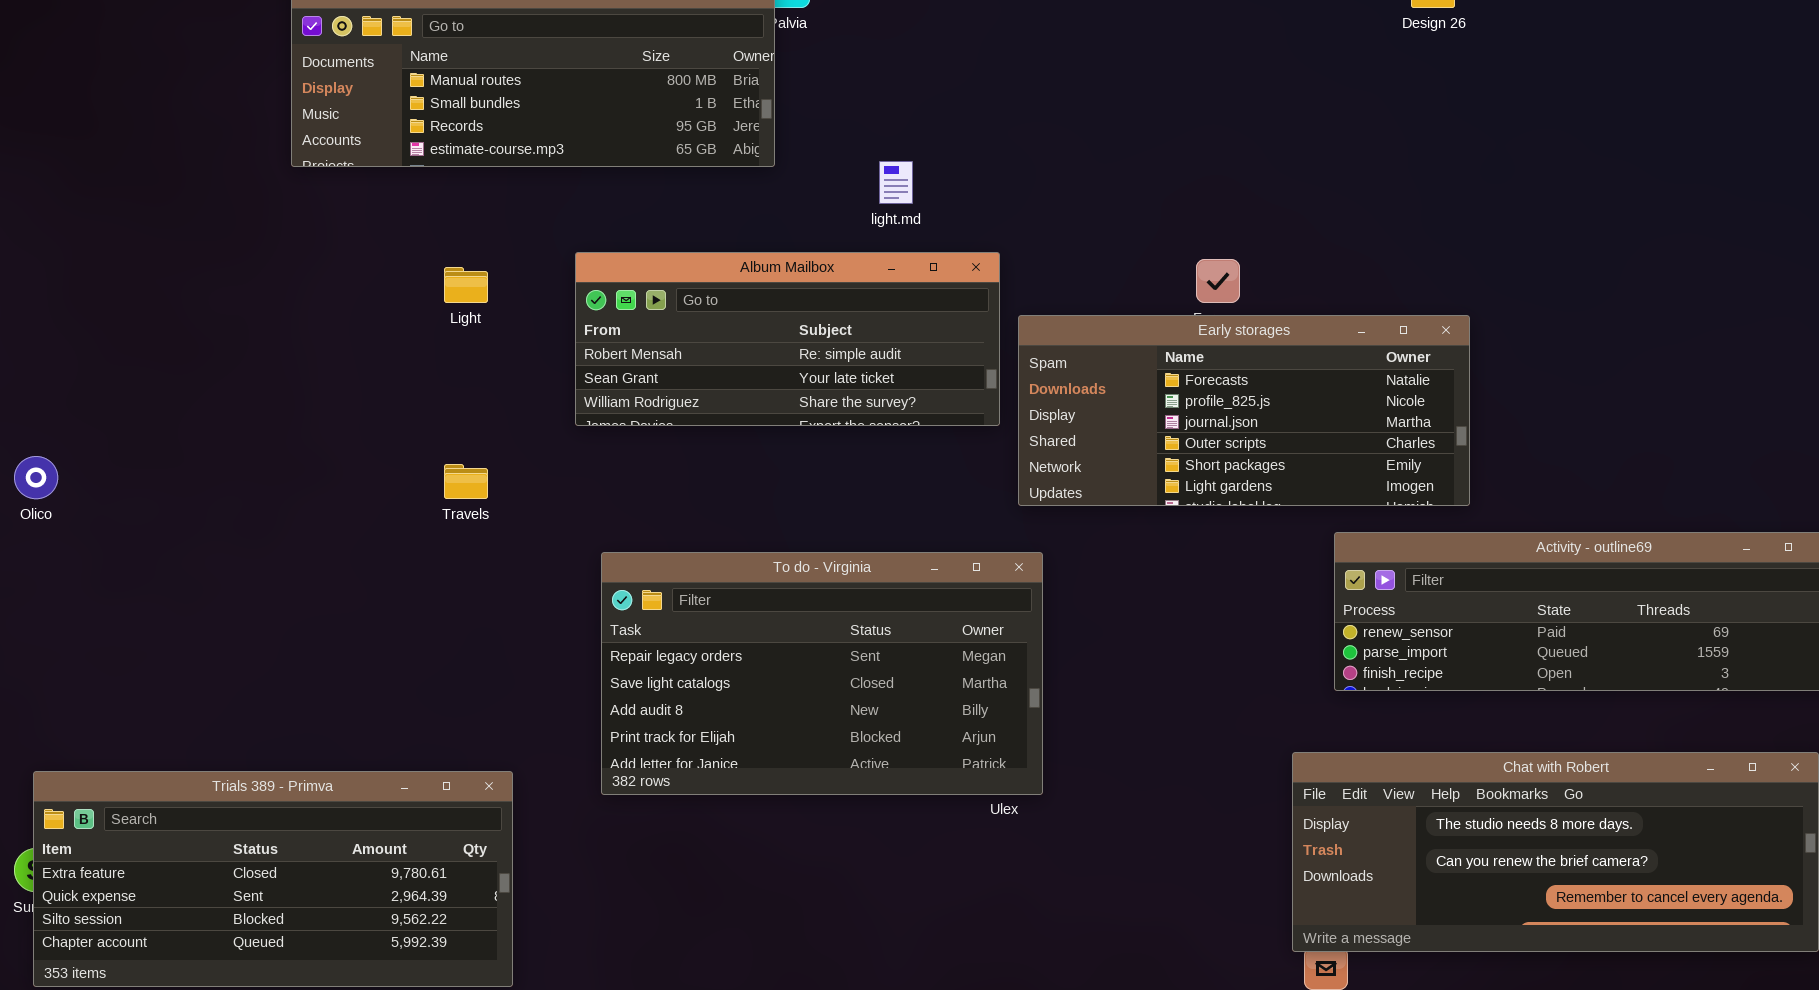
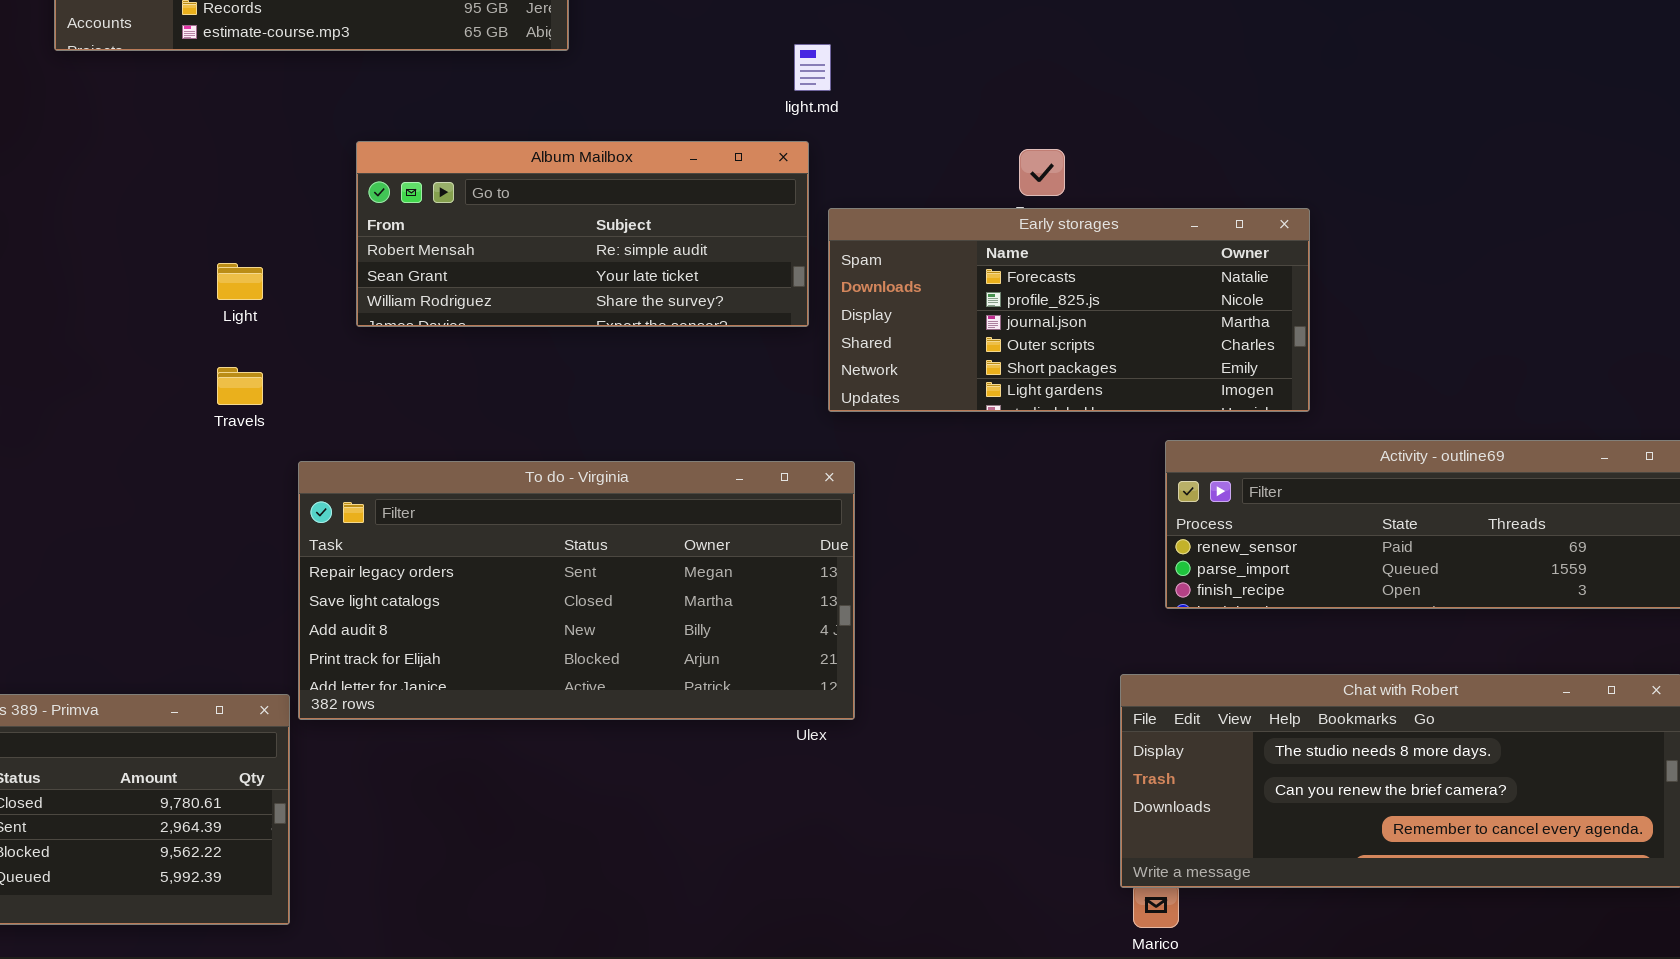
light.md: [879,161,913,204] -> [794,44,831,91], moved
Light: [444,267,488,303] -> [217,263,263,300], moved
To do - Virginia: [601,552,1043,795] -> [298,461,855,720], resized

